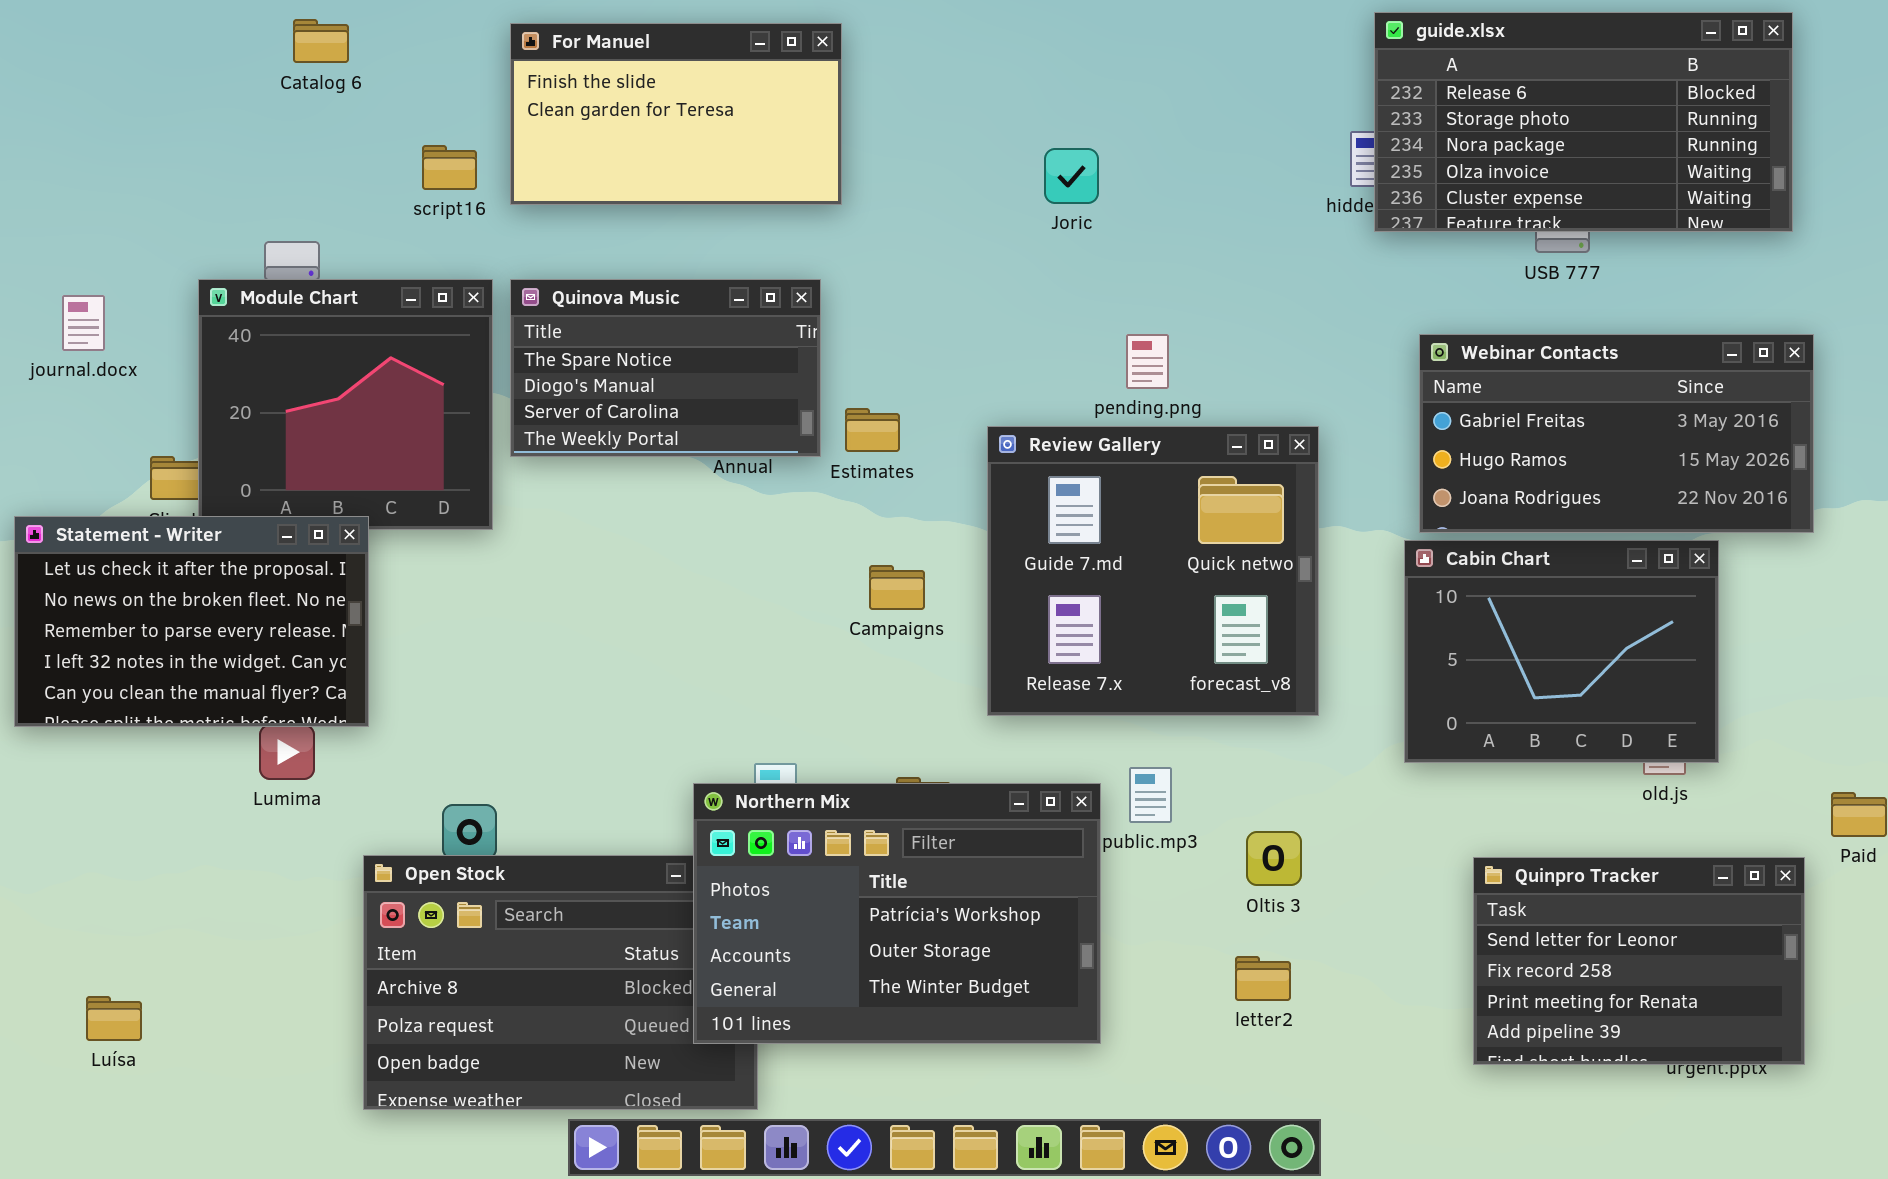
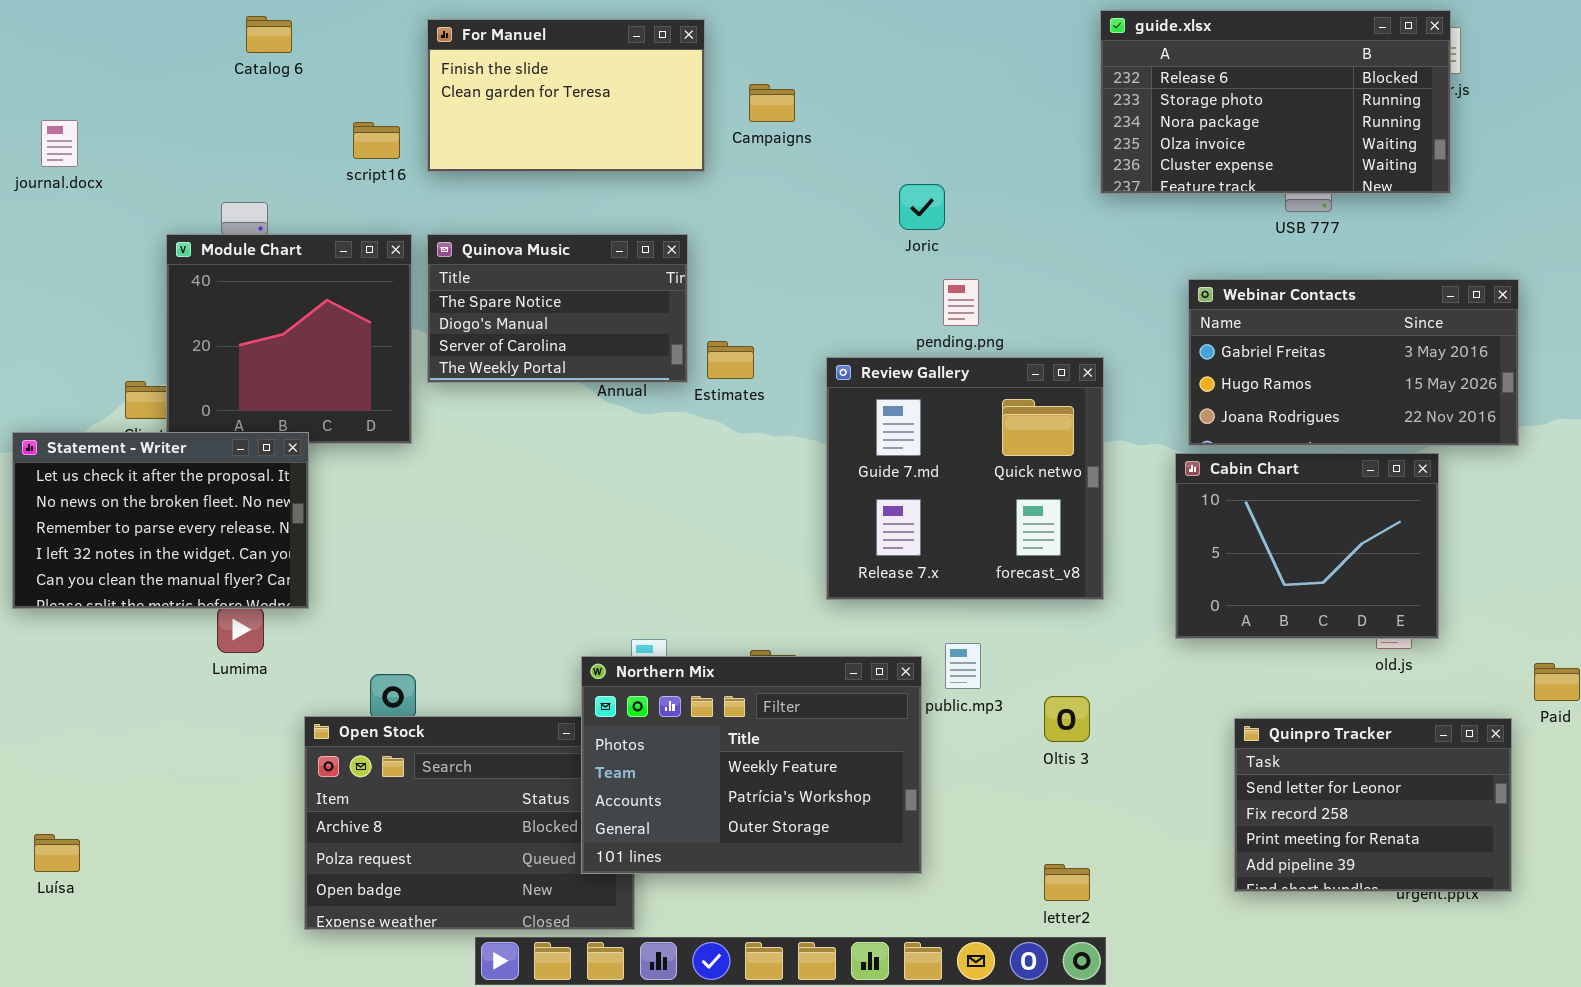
guide.xlsx: [1374,12,1793,232] -> [1100,10,1451,194], moved
Joric: [1044,148,1099,204] -> [899,184,945,230], moved
journal.docx: [62,295,105,351] -> [41,120,78,167], moved
Campaigns: [869,565,925,610] -> [749,84,795,122], moved
Northern Mix: [693,783,1101,1044] -> [581,656,922,874], scrolled up 1 row
letter2: [1235,956,1291,1001] -> [1044,864,1090,901], moved
Luísa: [86,996,142,1041] -> [34,834,80,872], moved

